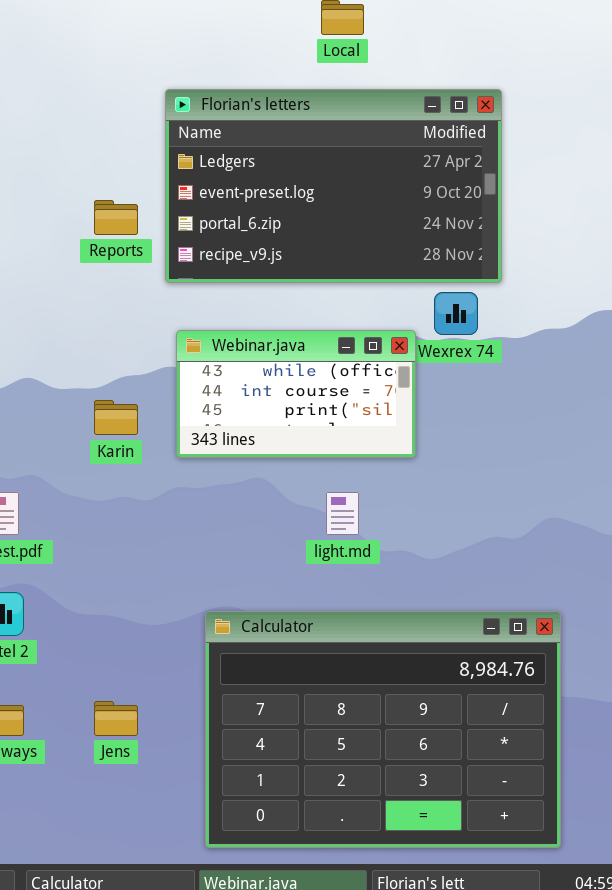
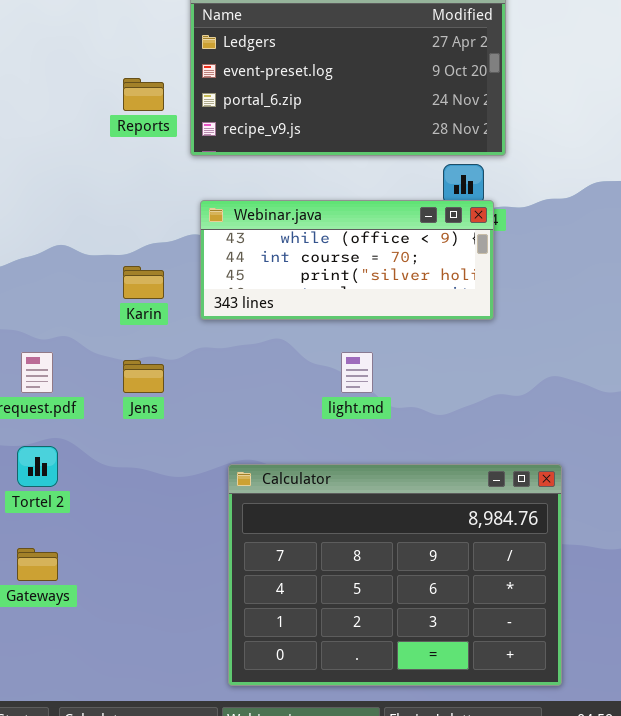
Webinar.java: [176,330,416,458] -> [200,200,494,320], resized
Jens: [94,701,138,736] -> [123,360,164,393], moved

